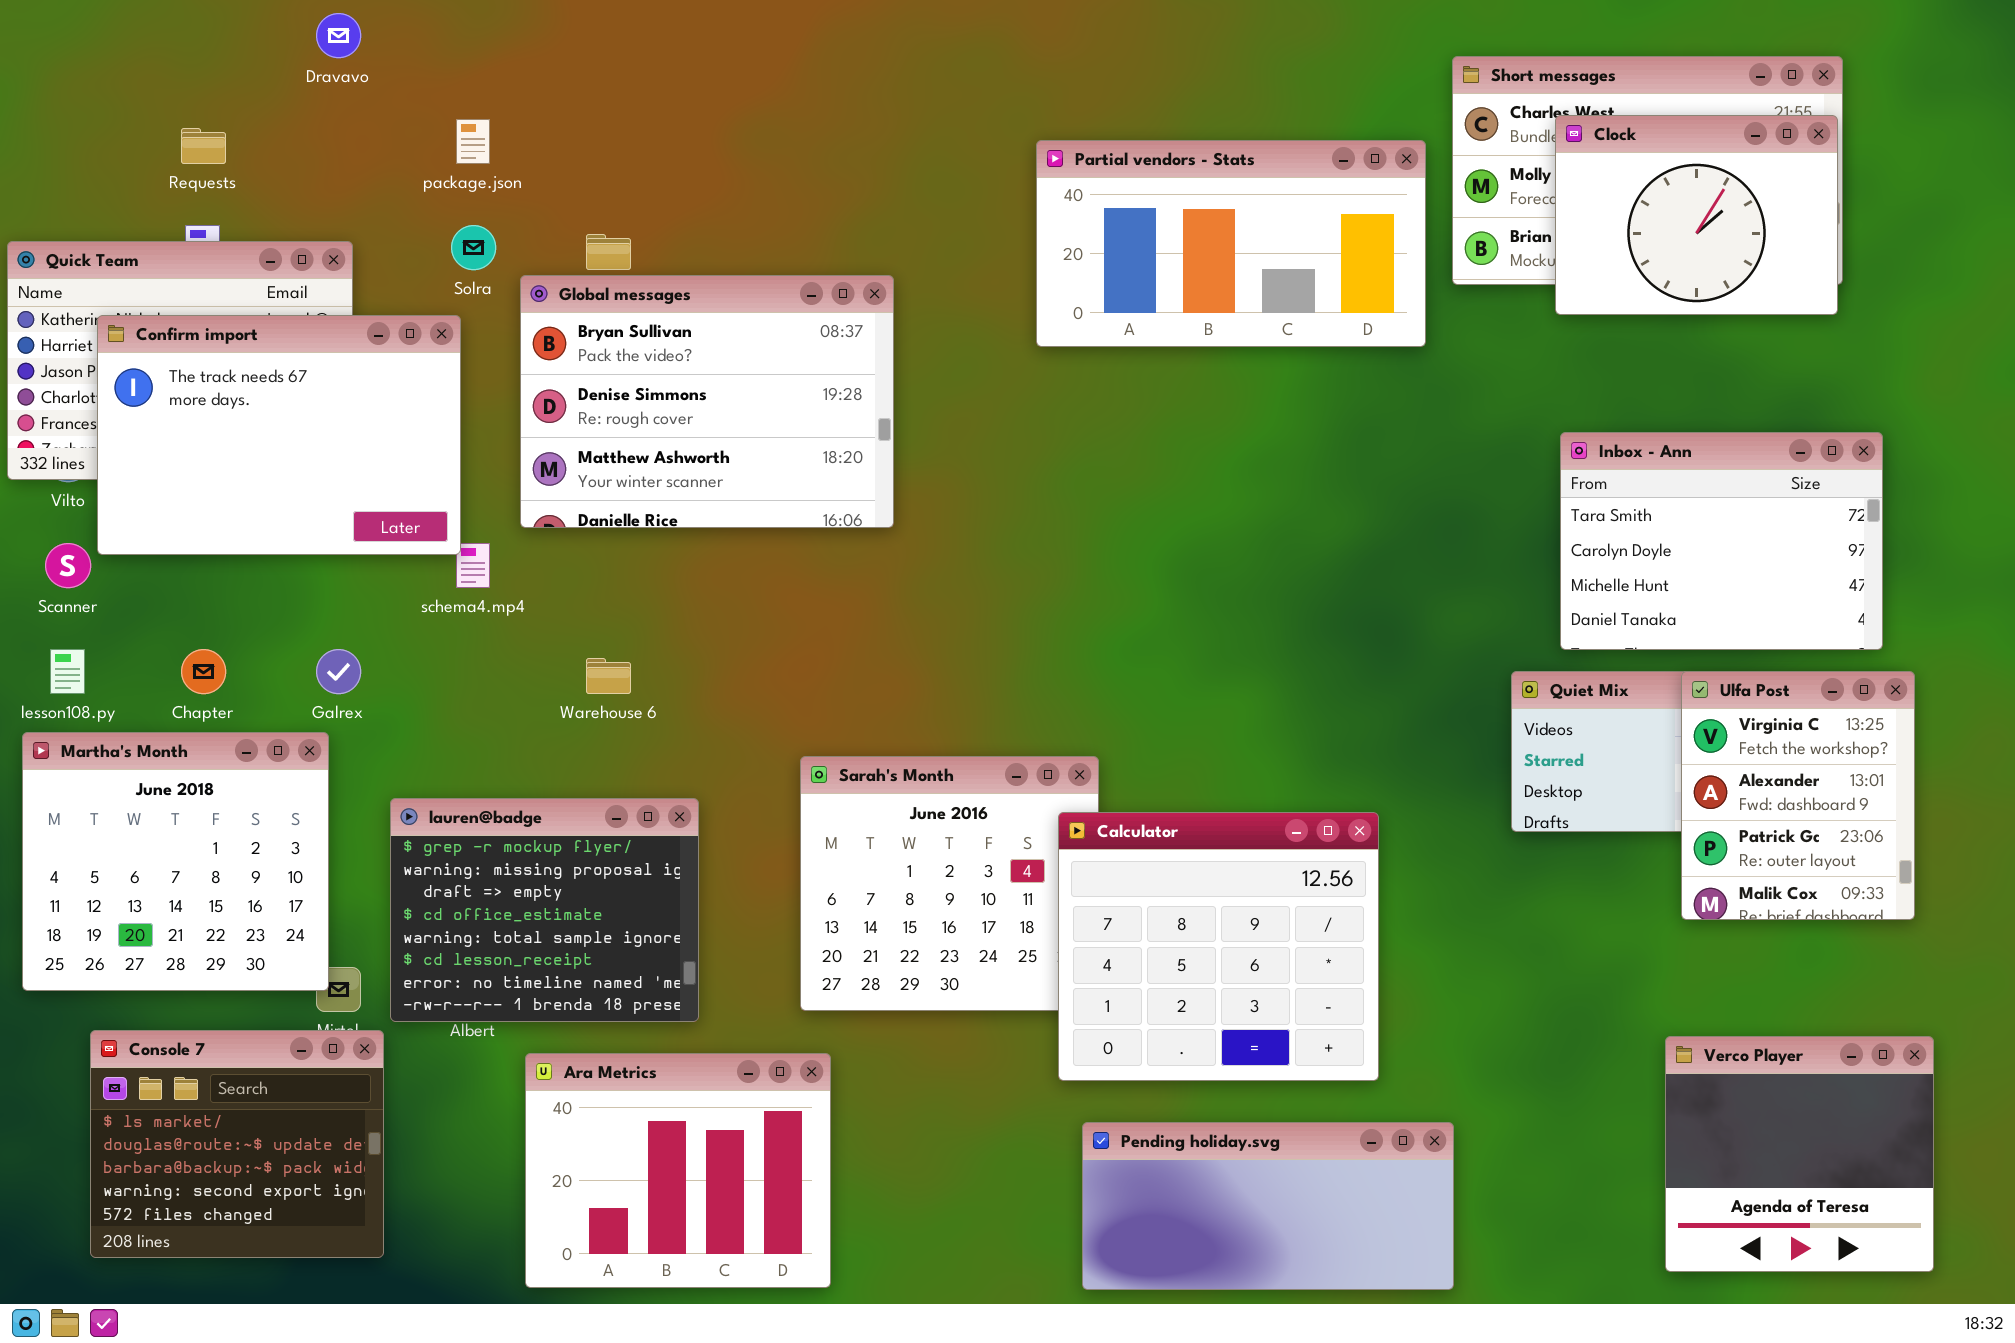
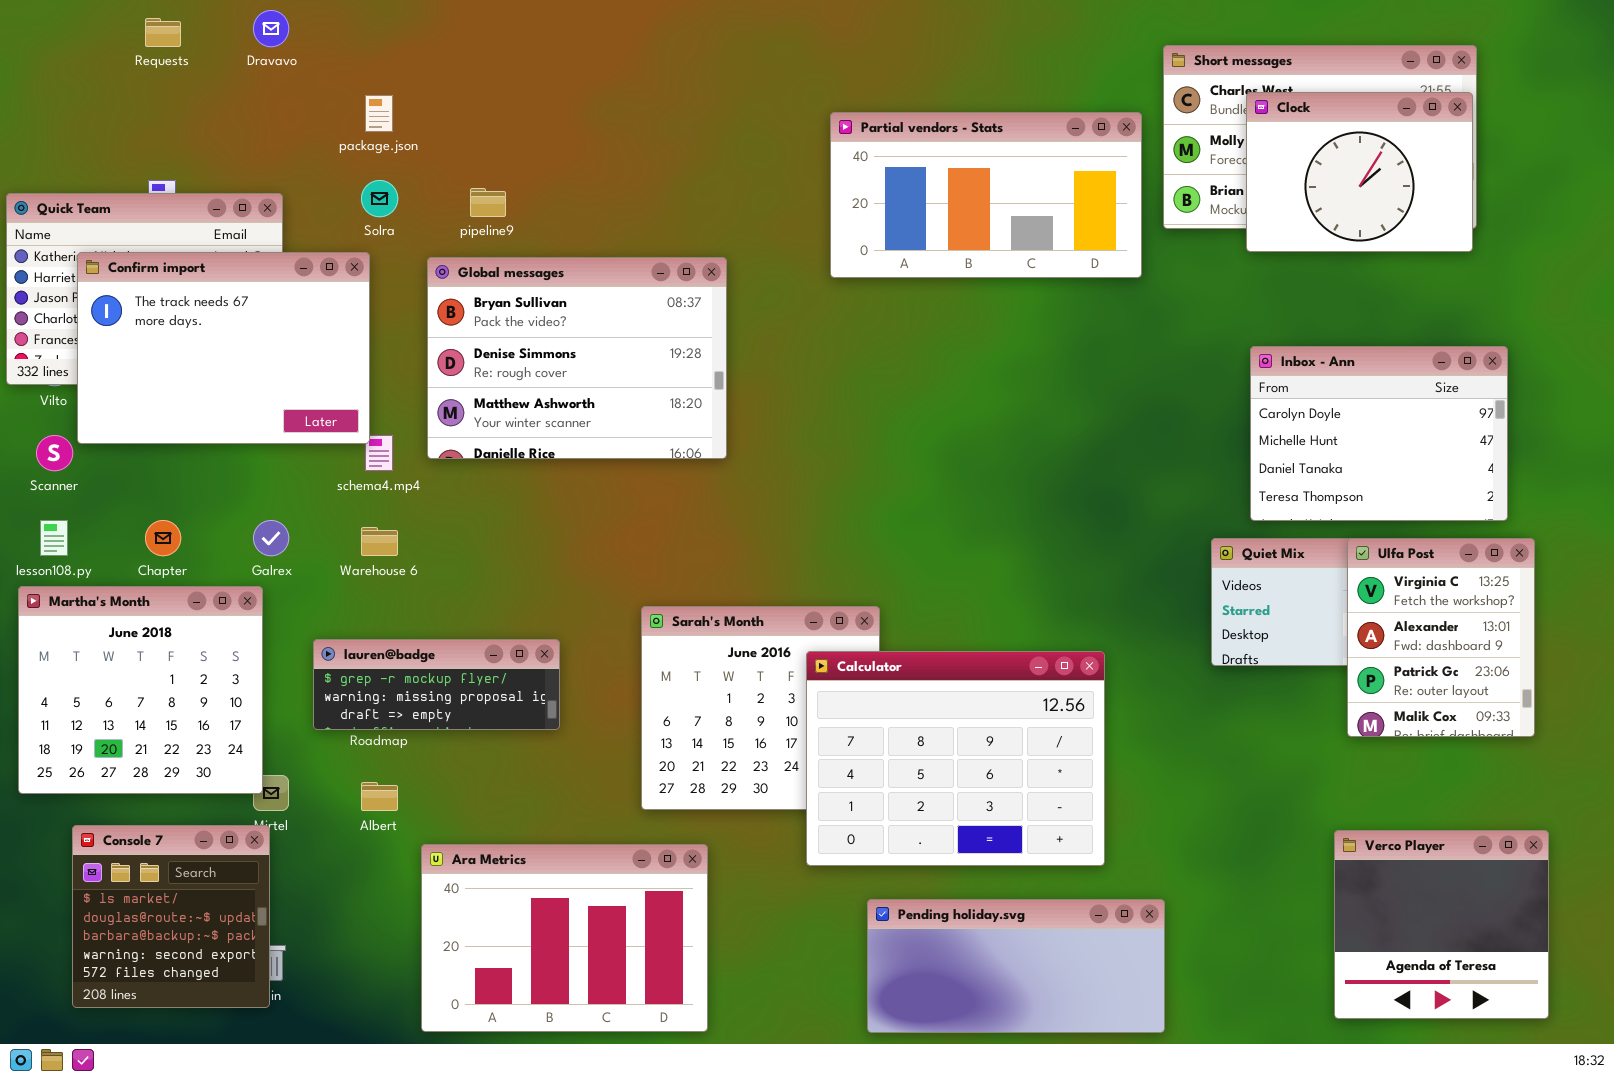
Requests: [181,128,226,164] -> [145,18,181,47], moved
Global messages: [520,275,894,528] -> [427,257,727,459], moved
Inbox - Ann: [1560,432,1883,650] -> [1250,346,1508,521], scrolled down 1 row
Warehouse 6: [586,658,631,694] -> [361,527,398,556], moved
lauren@badge: [390,798,699,1022] -> [313,639,560,730], resized
Calculator: [1058,812,1379,1081] -> [806,651,1105,866], resized
Console 7: [90,1030,384,1258] -> [72,825,270,1008], resized
Ara Metrics: [525,1053,831,1288] -> [421,844,708,1032], resized

